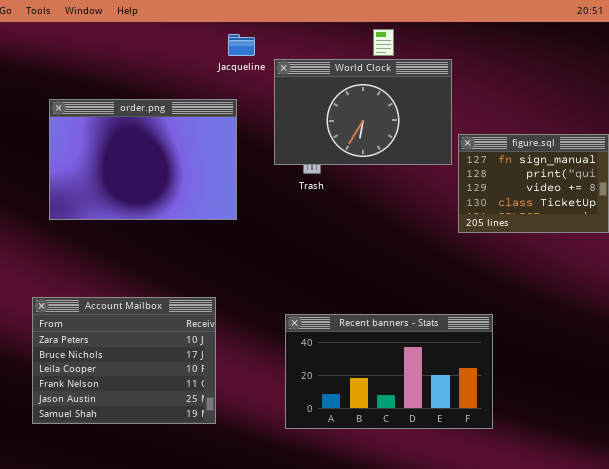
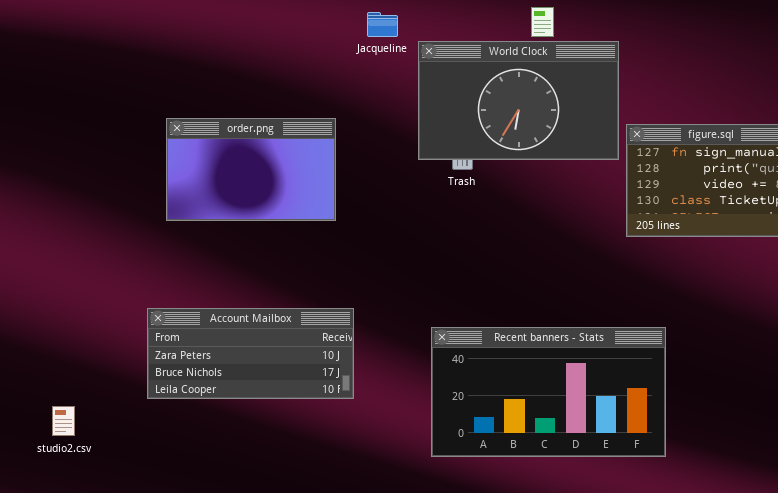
order.png: [49,99,237,220] -> [166,118,336,221], resized
Account Mailbox: [32,297,216,424] -> [147,308,354,399], resized

